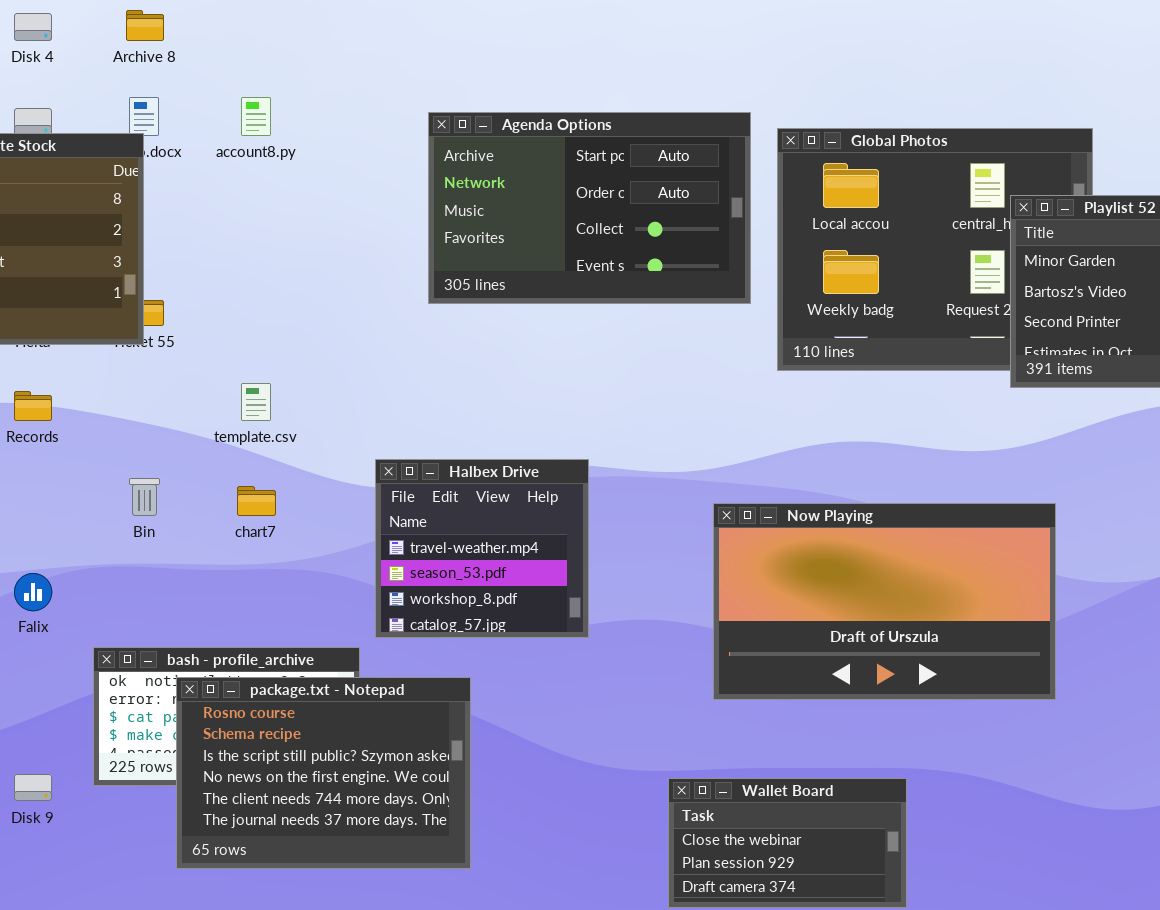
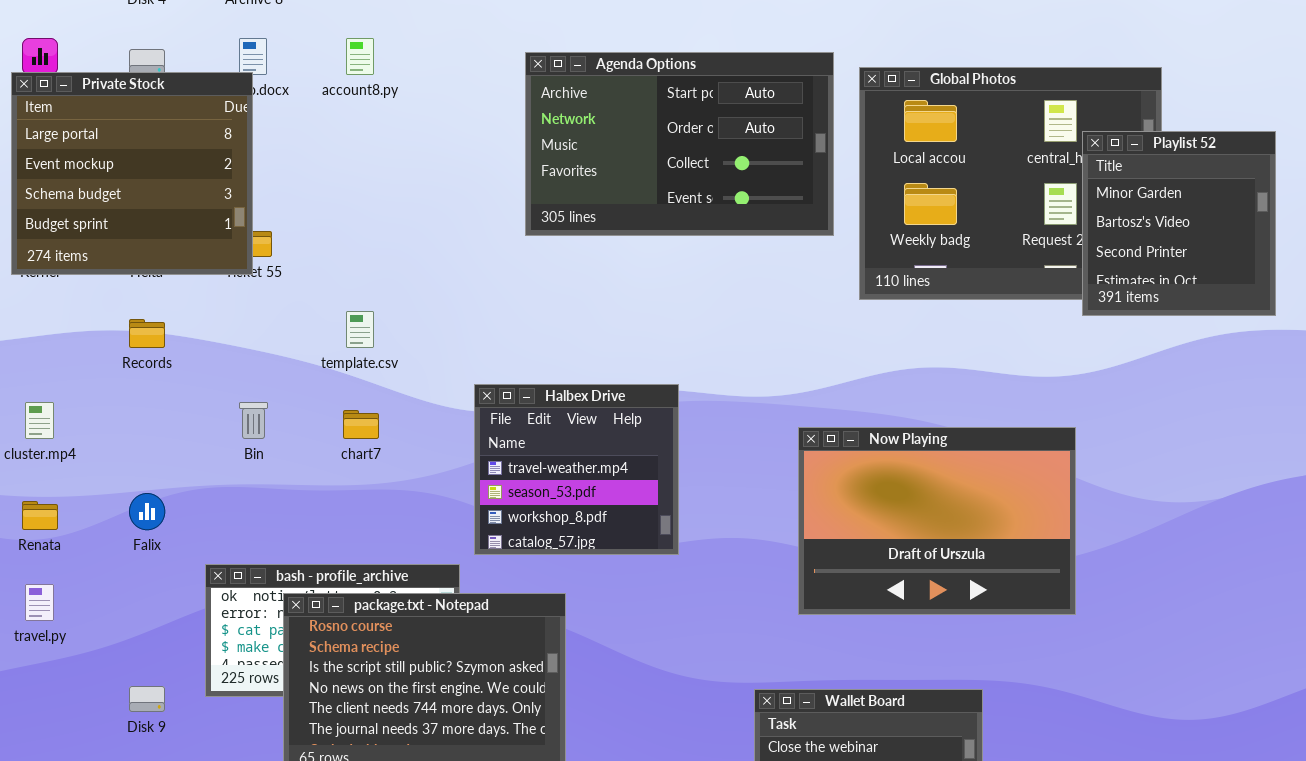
Now Playing: [713,503,1056,700] -> [798,427,1076,615], resized

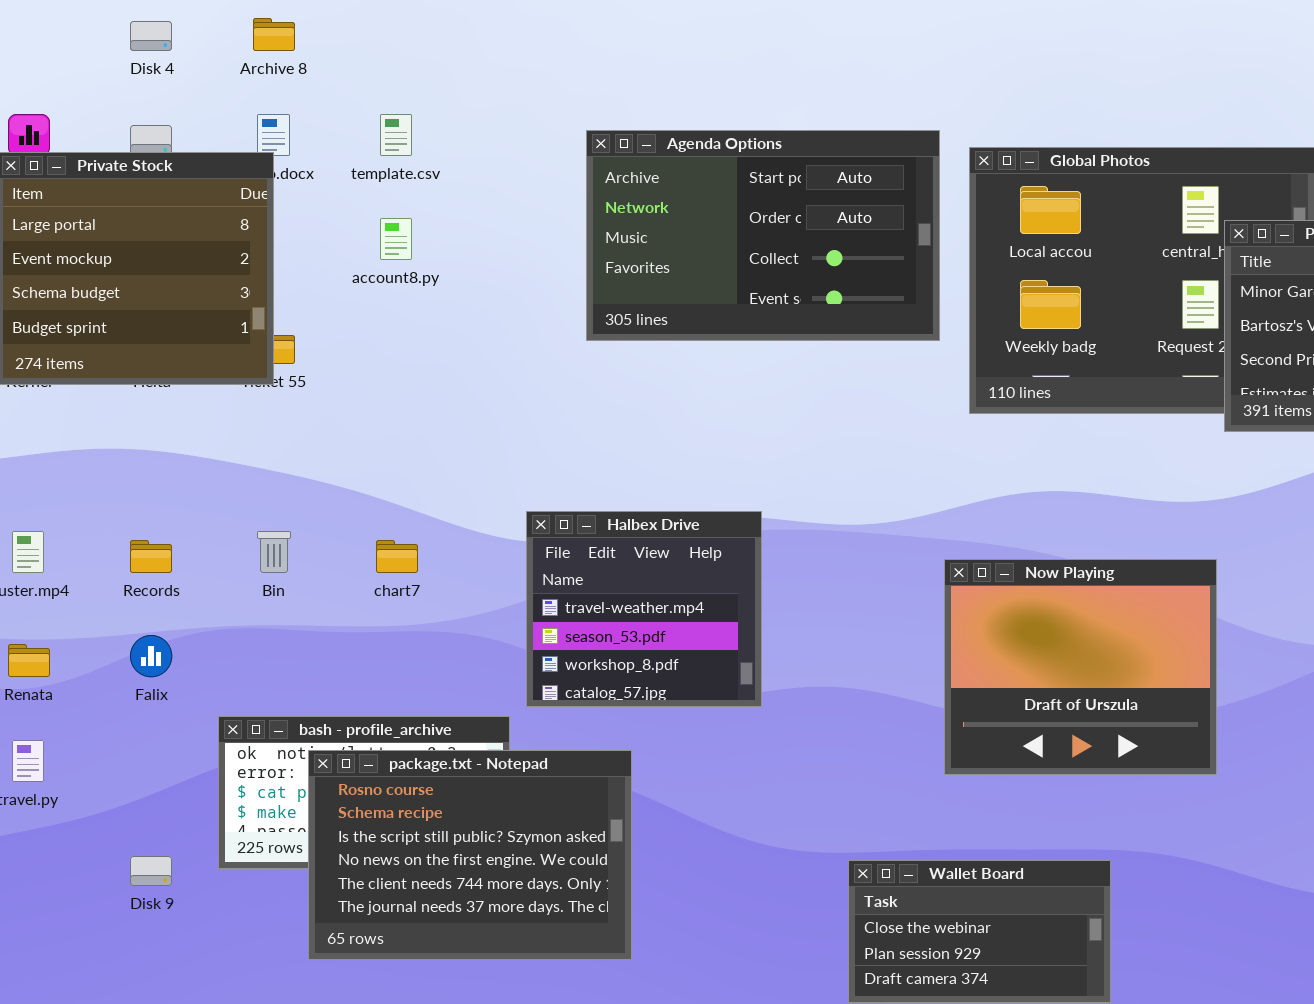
account8.py: [346,38,374,75] -> [380,218,412,260], moved
template.csv: [346,311,374,348] -> [380,114,412,156], moved
Records: [129,319,165,348] -> [130,540,172,573], moved
Now Playing: [798,427,1076,615] -> [944,559,1217,775], resized

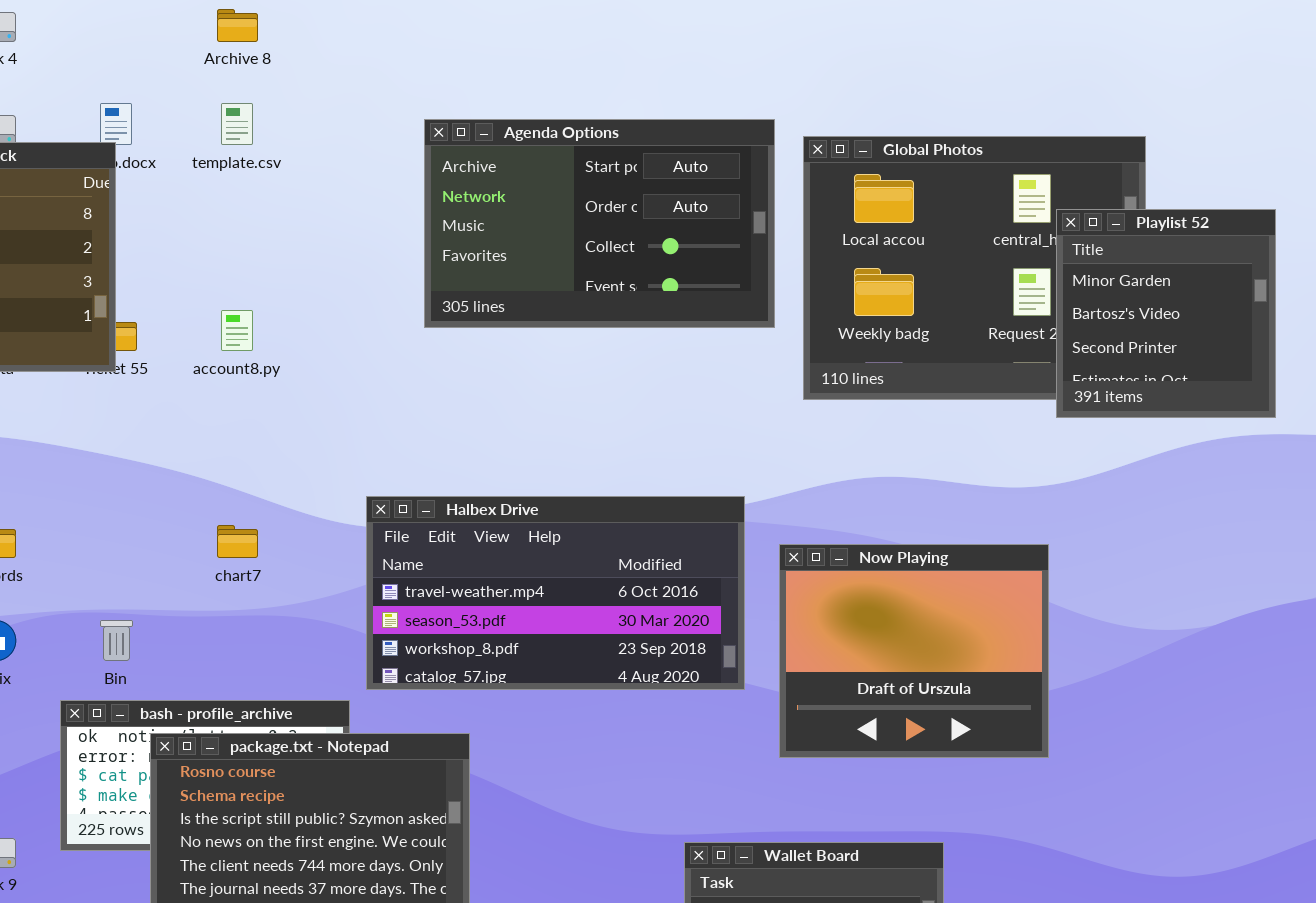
Archive 8: [253,18,295,51] -> [217,9,258,42], moved
account8.py: [380,218,412,260] -> [221,310,253,351], moved
Halbex Drive: [526,511,762,707] -> [366,496,745,690], resized
Bin: [257,531,291,573] -> [100,620,133,661], moved

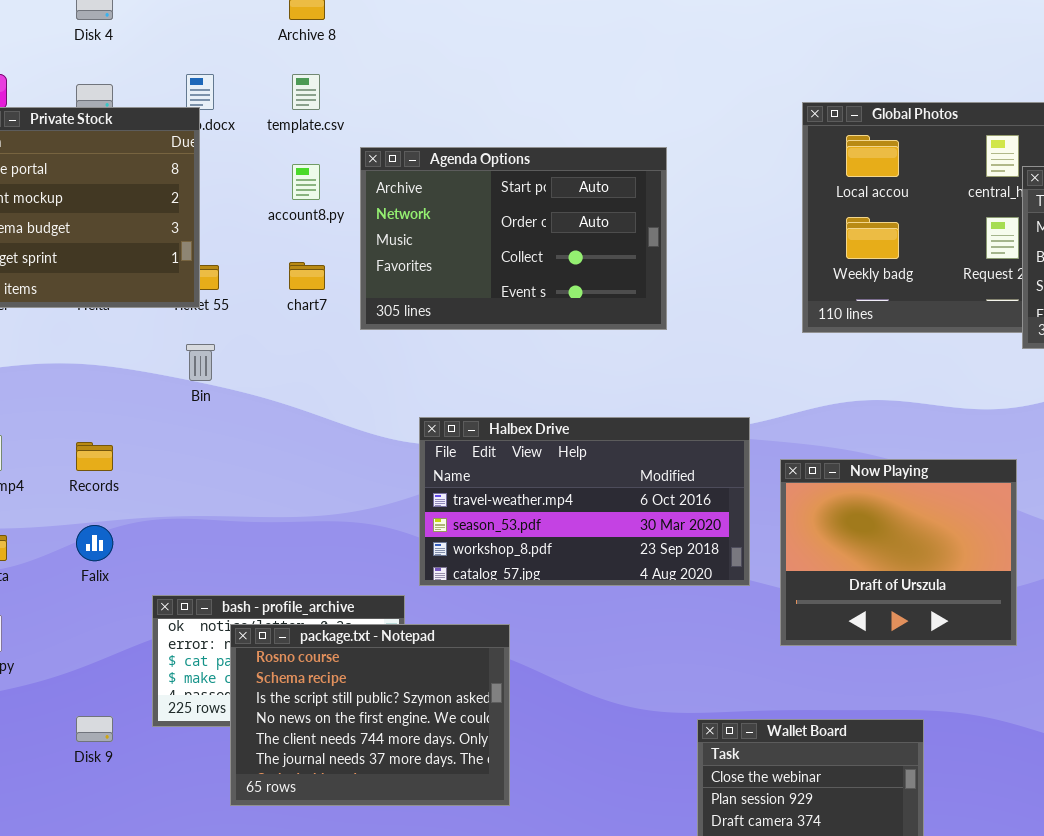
Agenda Options: [424,119,775,328] -> [360,147,667,330], moved
account8.py: [221,310,253,351] -> [292,164,320,200], moved
chart7: [217,525,258,558] -> [289,262,325,290], moved
Bin: [100,620,133,661] -> [186,344,215,381], moved

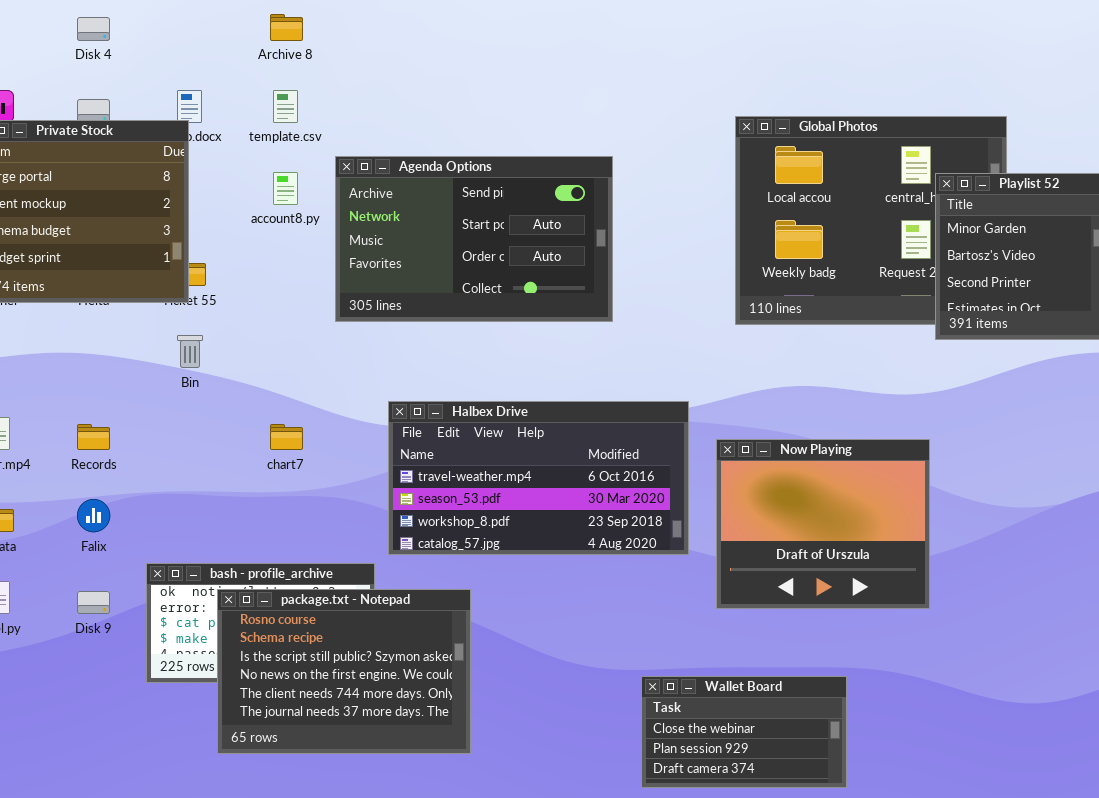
Agenda Options: [360,147,667,330] -> [335,156,613,322], scrolled up 1 row
chart7: [289,262,325,290] -> [270,424,303,450], moved
Disk 9: [76,716,113,742] -> [77,591,110,614], moved

